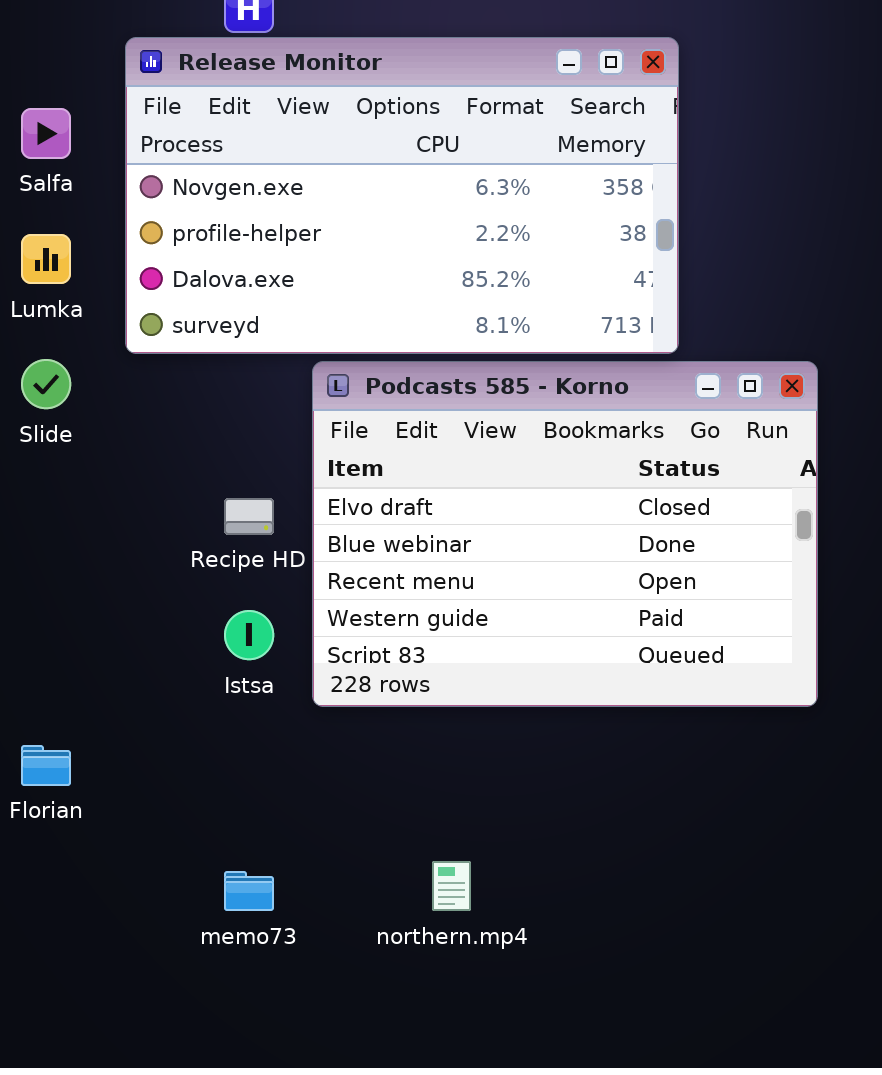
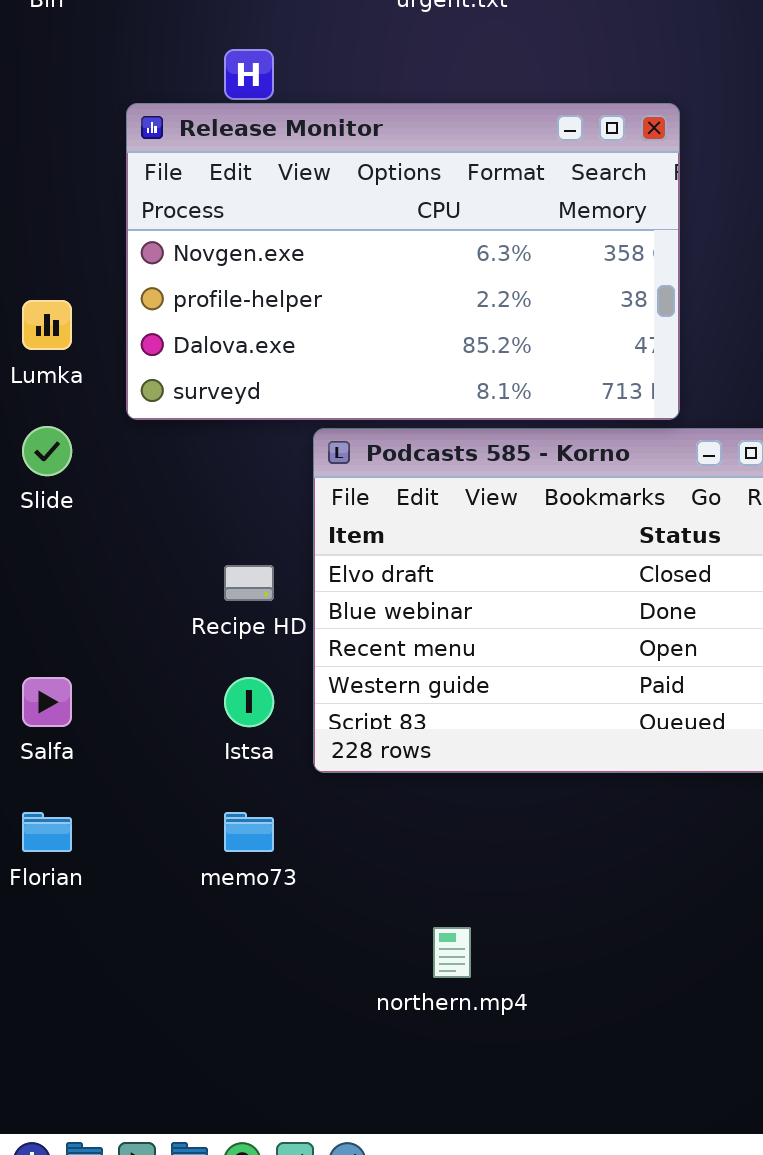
Salfa: [21,108,71,159] -> [22,677,72,727], moved
memo73: [224,871,274,911] -> [224,812,274,852], moved

